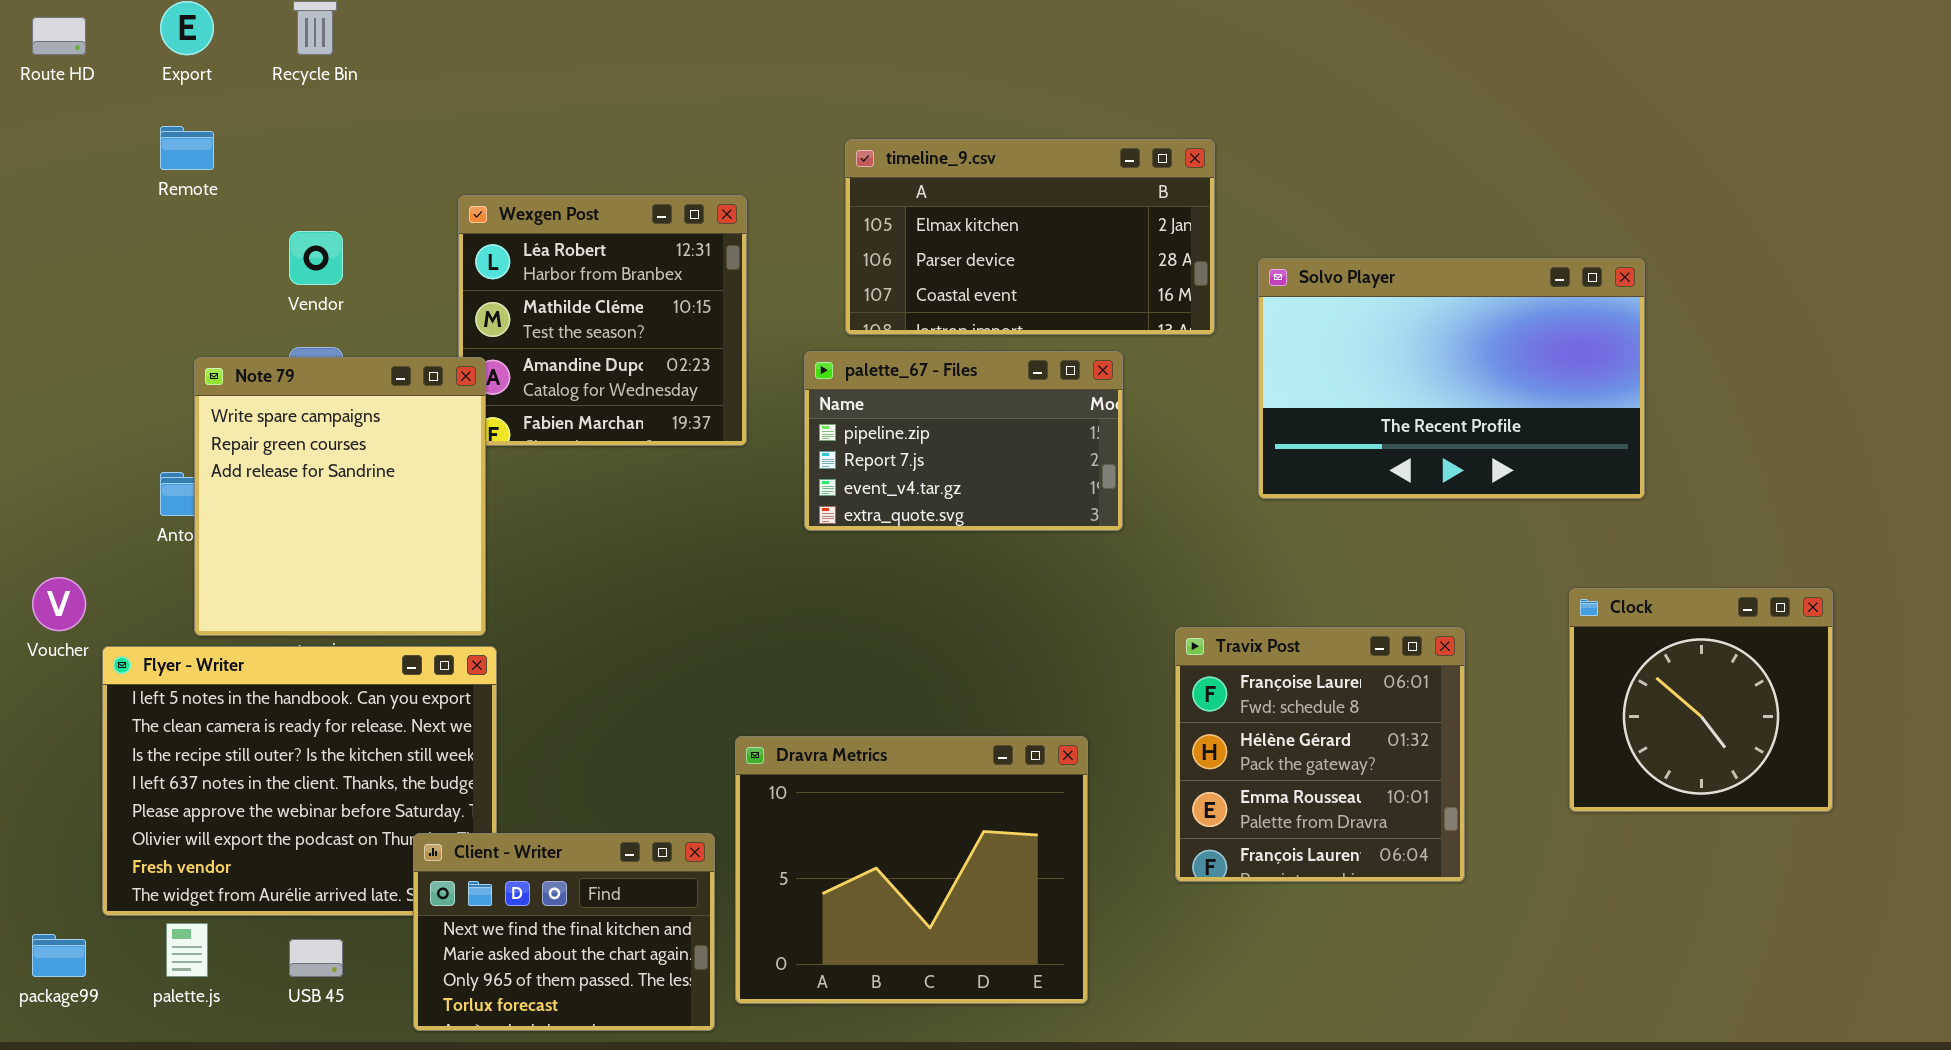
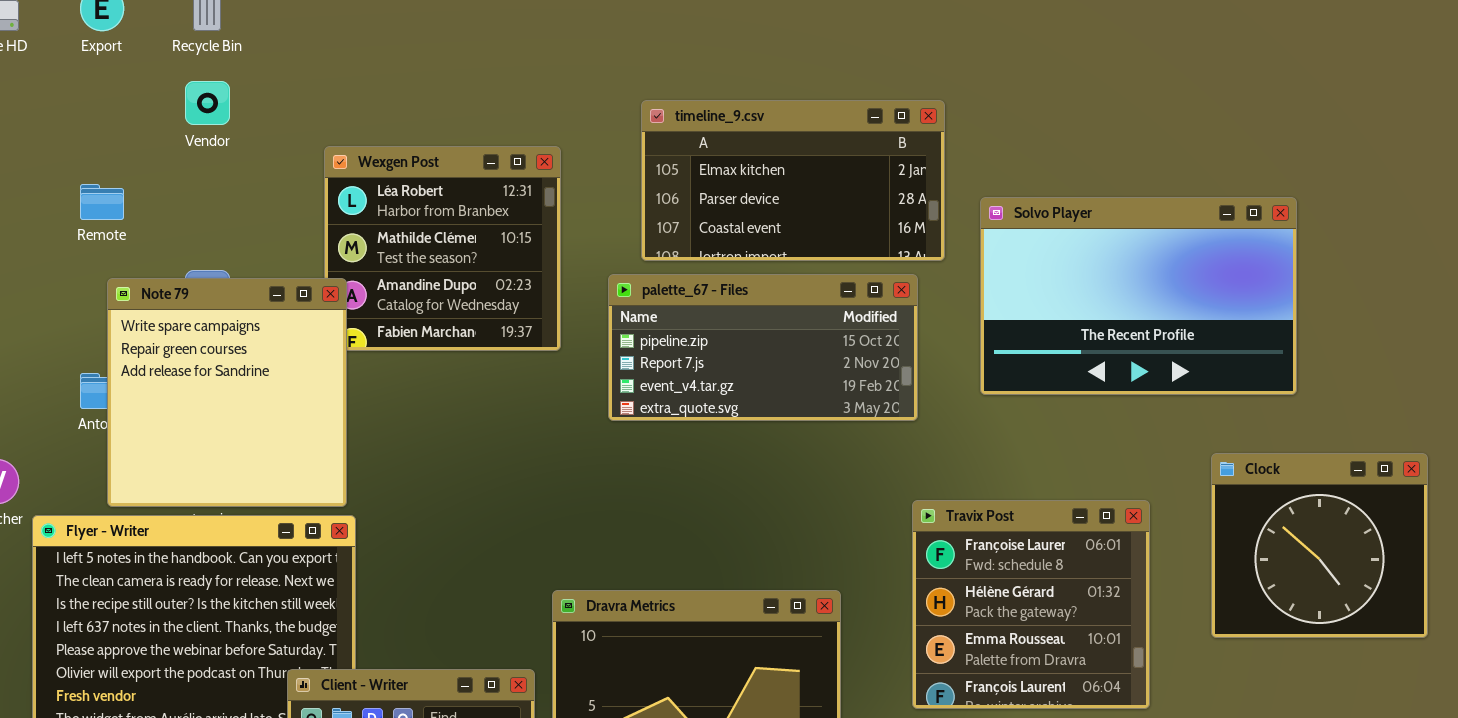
Remote: [160,126,214,170] -> [80,184,124,220], moved
Vendor: [289,231,343,285] -> [185,81,230,125], moved
palette_67 - Files: [804,351,1123,531] -> [608,274,918,421], resized
Clock: [1569,588,1833,812] -> [1211,453,1428,638], moved

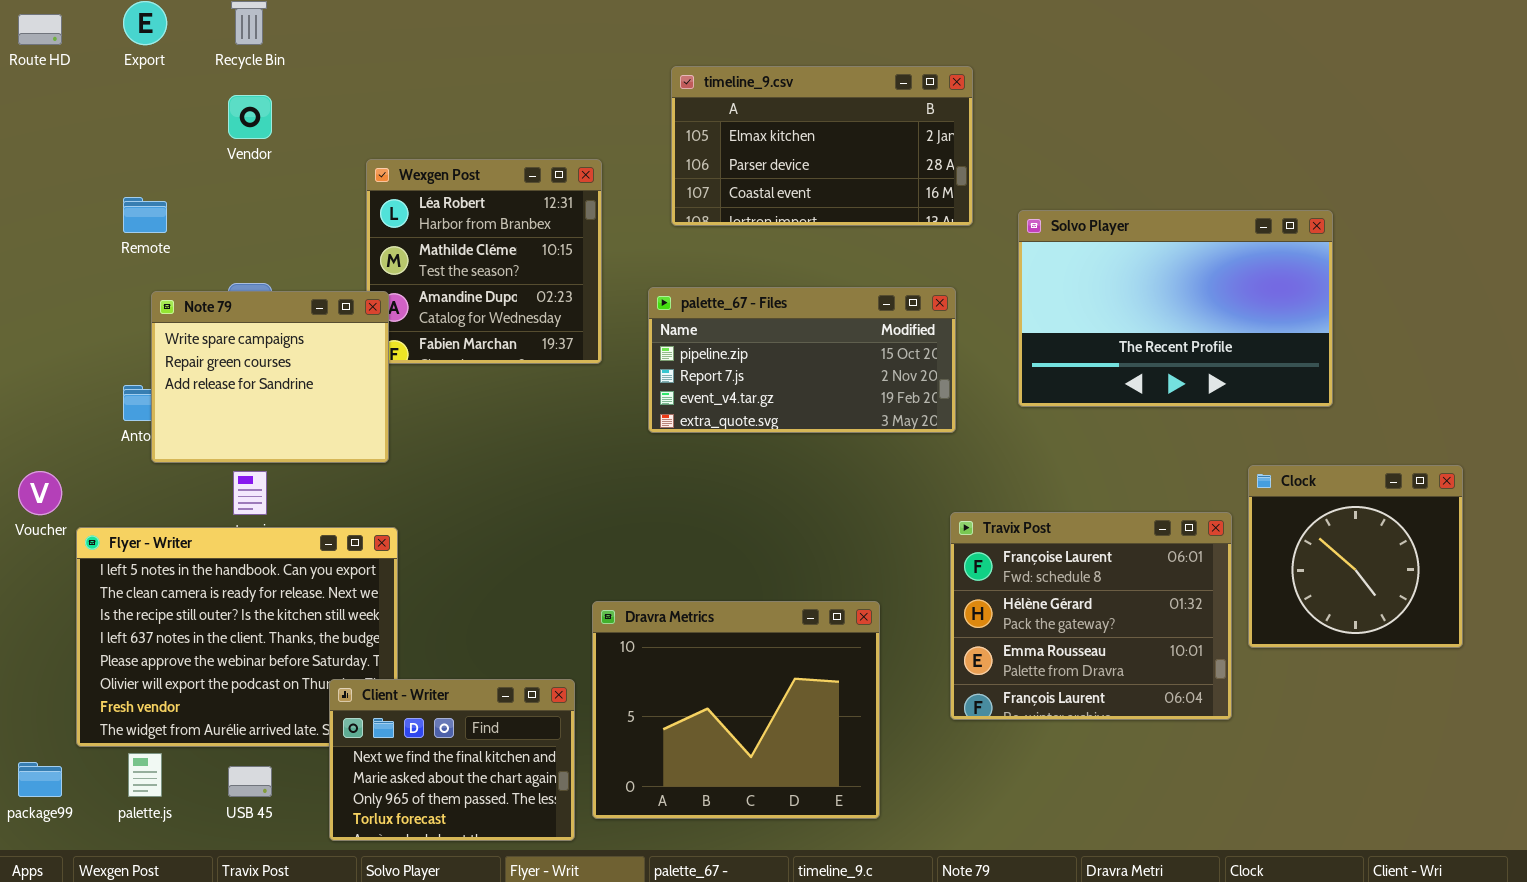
timeline_9.csv: [641,100,945,261] -> [671,66,973,226], moved
Note 79: [107,278,347,507] -> [151,291,389,463], resized
Travix Post: [912,500,1150,709] -> [950,512,1232,720], resized

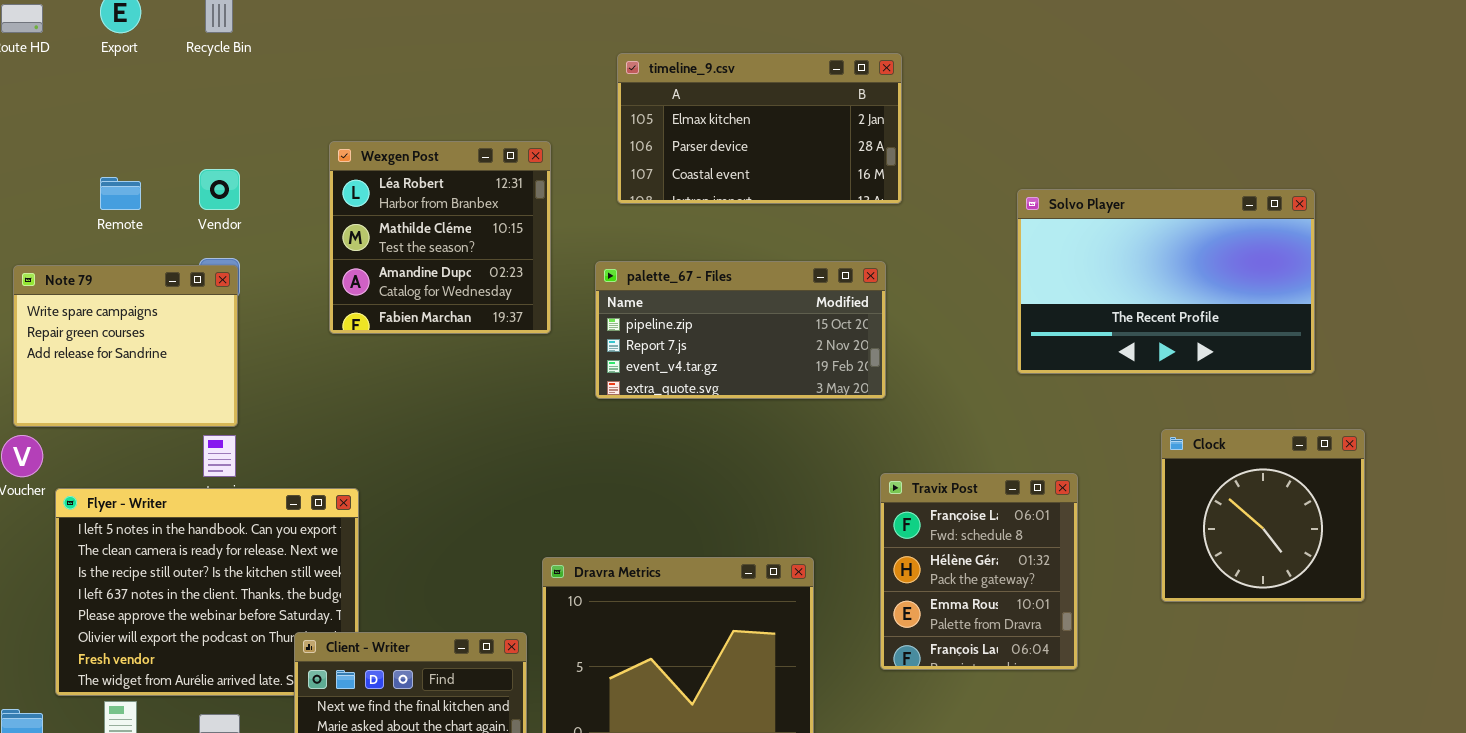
Vendor: [228,95,272,139] -> [199,169,240,210], moved
Solvo Player: [1018,210,1333,407] -> [1017,189,1315,374], moved
Note 79: [151,291,389,463] -> [13,265,238,427], moved
Travix Post: [950,512,1232,720] -> [880,473,1078,670], resized

